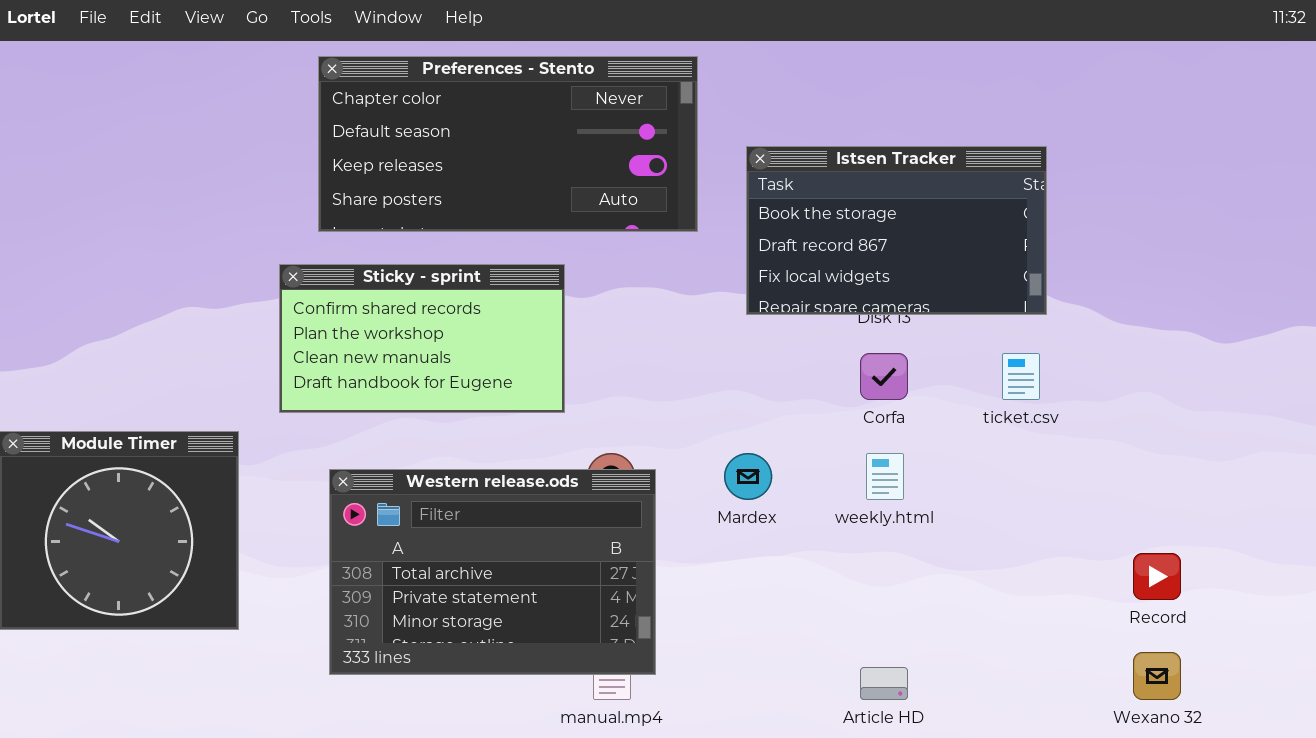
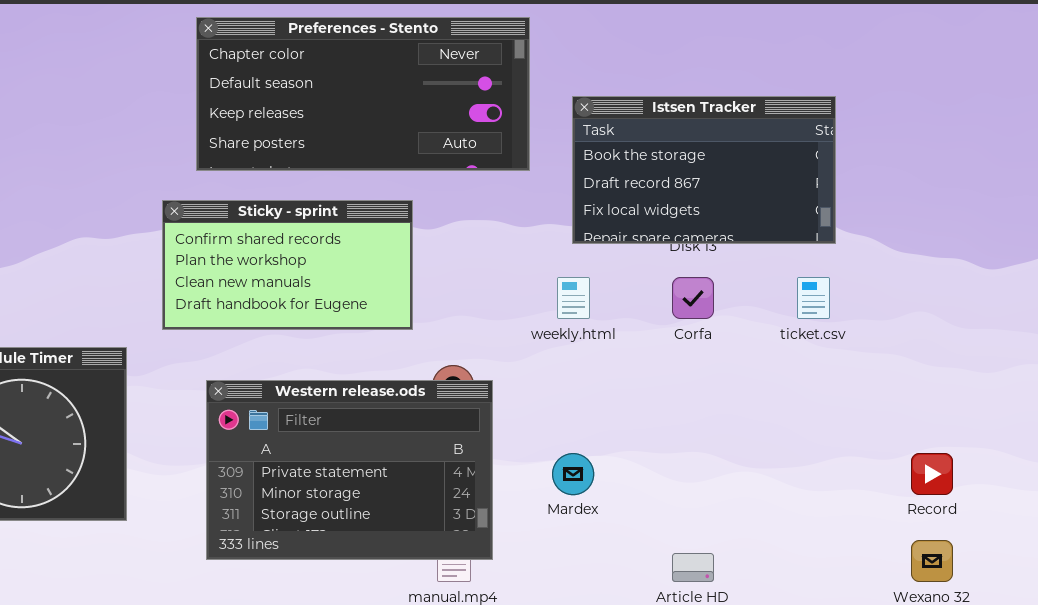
Mardex: [724,453,772,500] -> [552,453,594,495], moved
weekly.html: [866,453,904,500] -> [557,277,590,319], moved
Western release.ods: [329,469,656,675] -> [206,380,493,560], scrolled down 1 row

